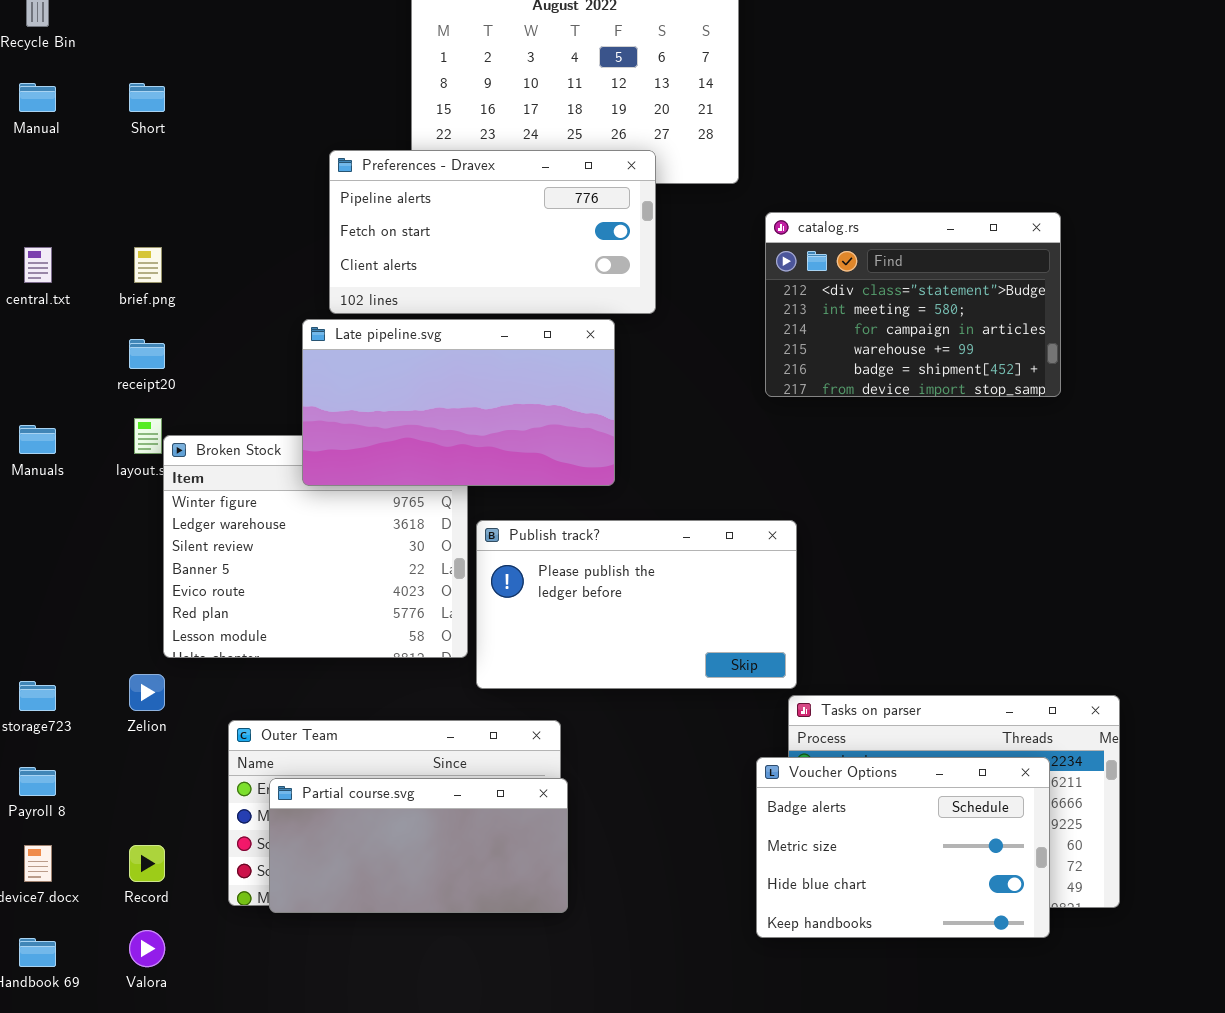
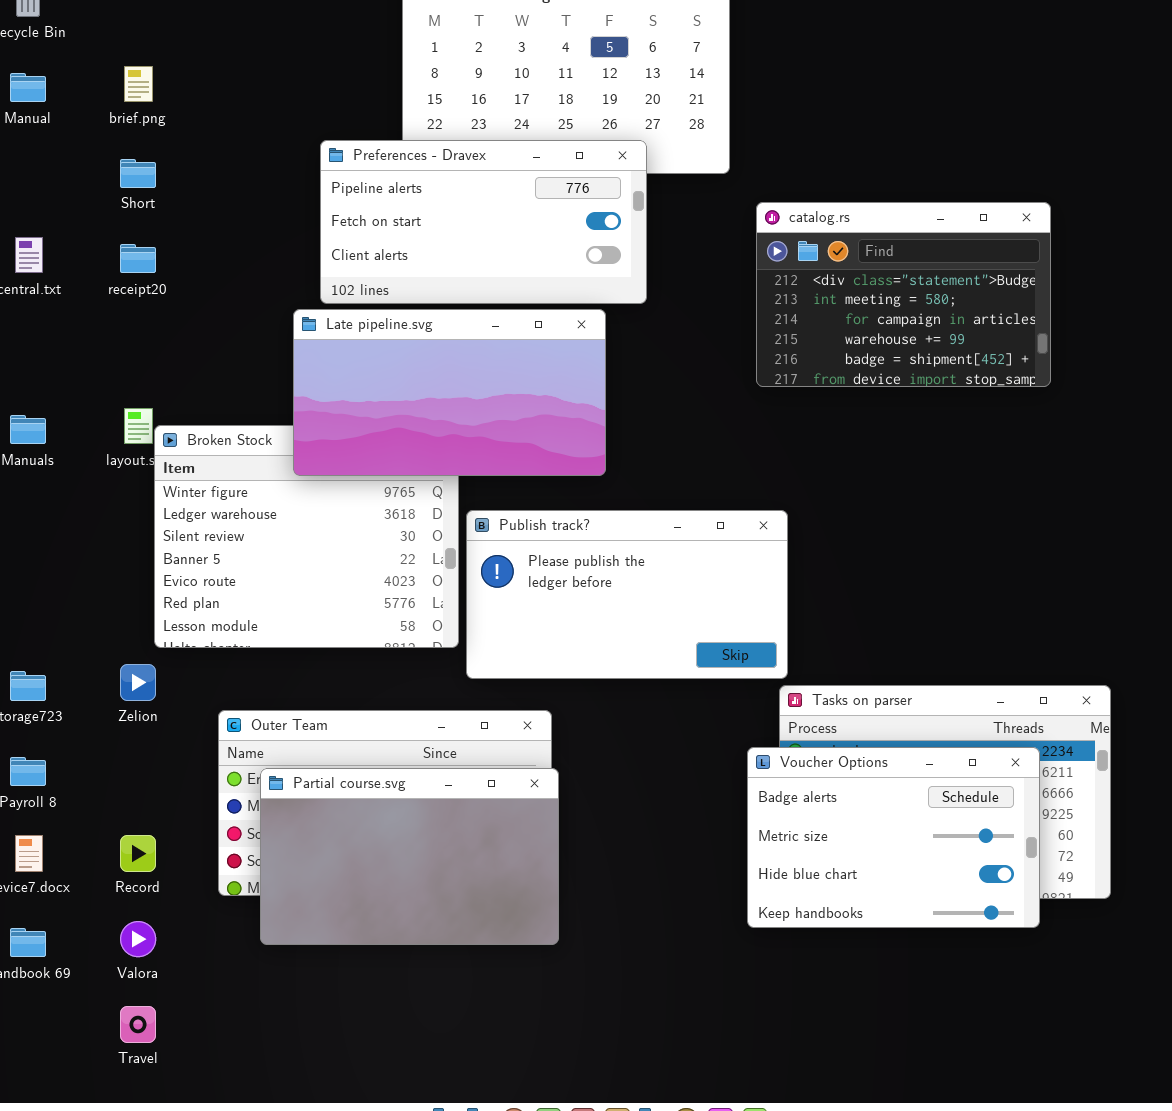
Short: [129,83,165,112] -> [120,159,156,188], moved
brief.png: [134,247,162,283] -> [124,66,153,102], moved
receipt20: [129,339,165,369] -> [120,244,156,273], moved
Partial course.svg: [269,778,568,913] -> [260,768,559,945], resized

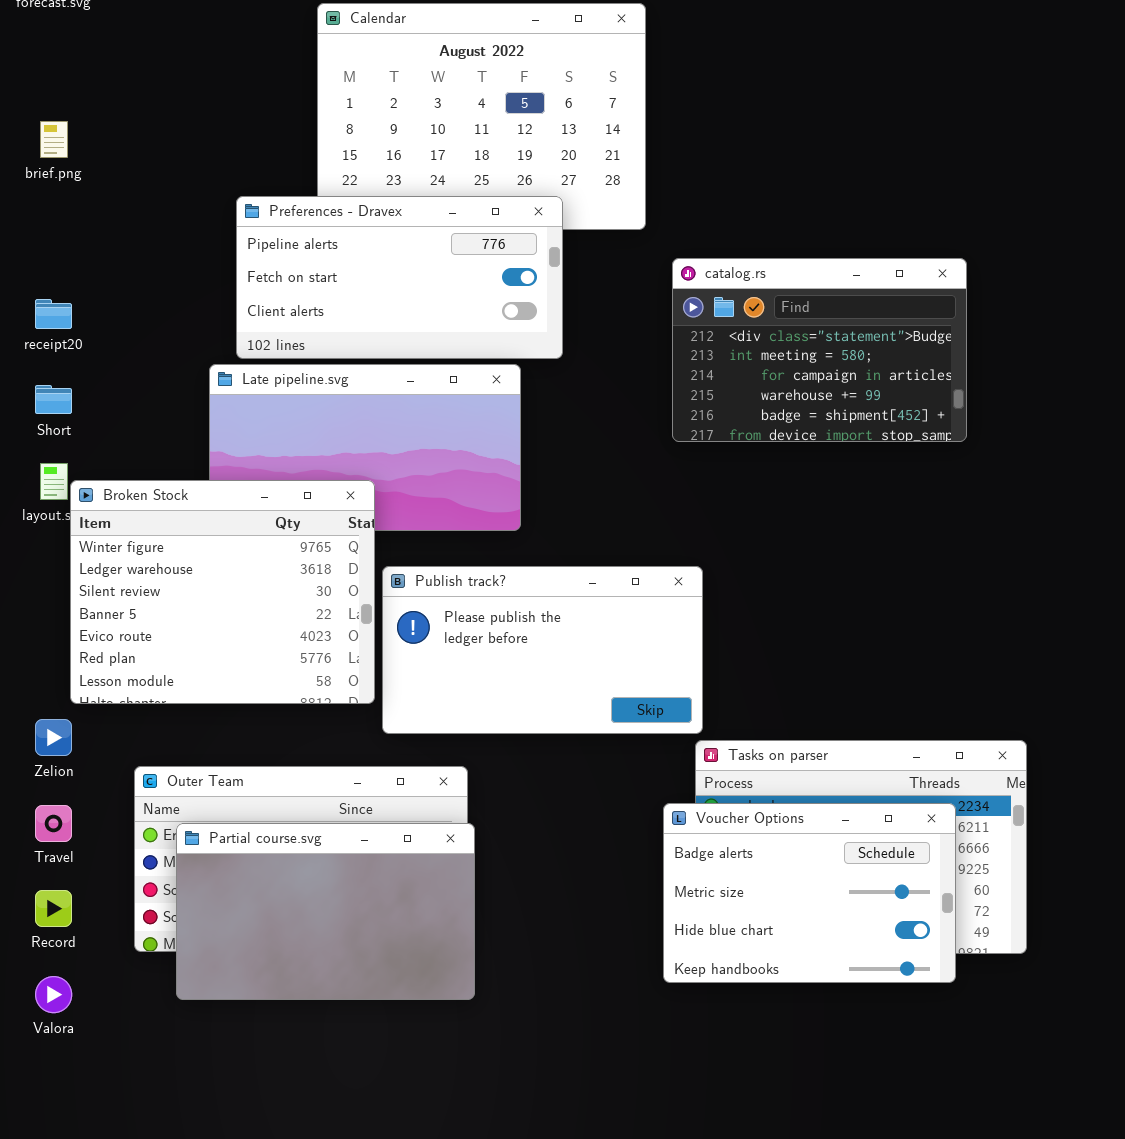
Short: [120,159,156,188] -> [35,385,72,414], moved
Broken Stock: [154,425,459,648] -> [70,480,375,704], raised
Travel: [120,1006,156,1043] -> [35,805,72,842], moved

